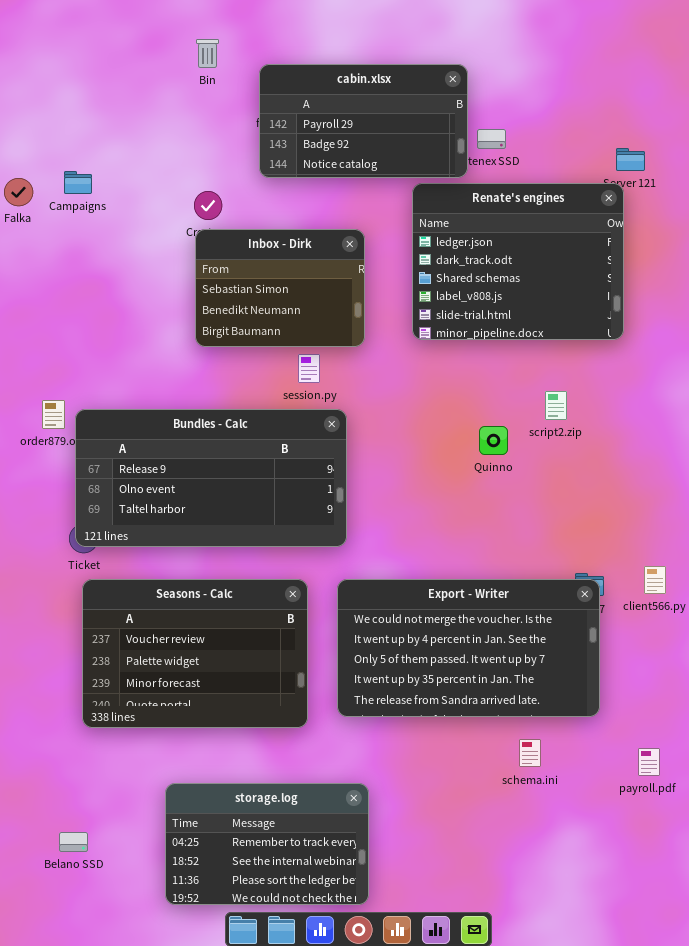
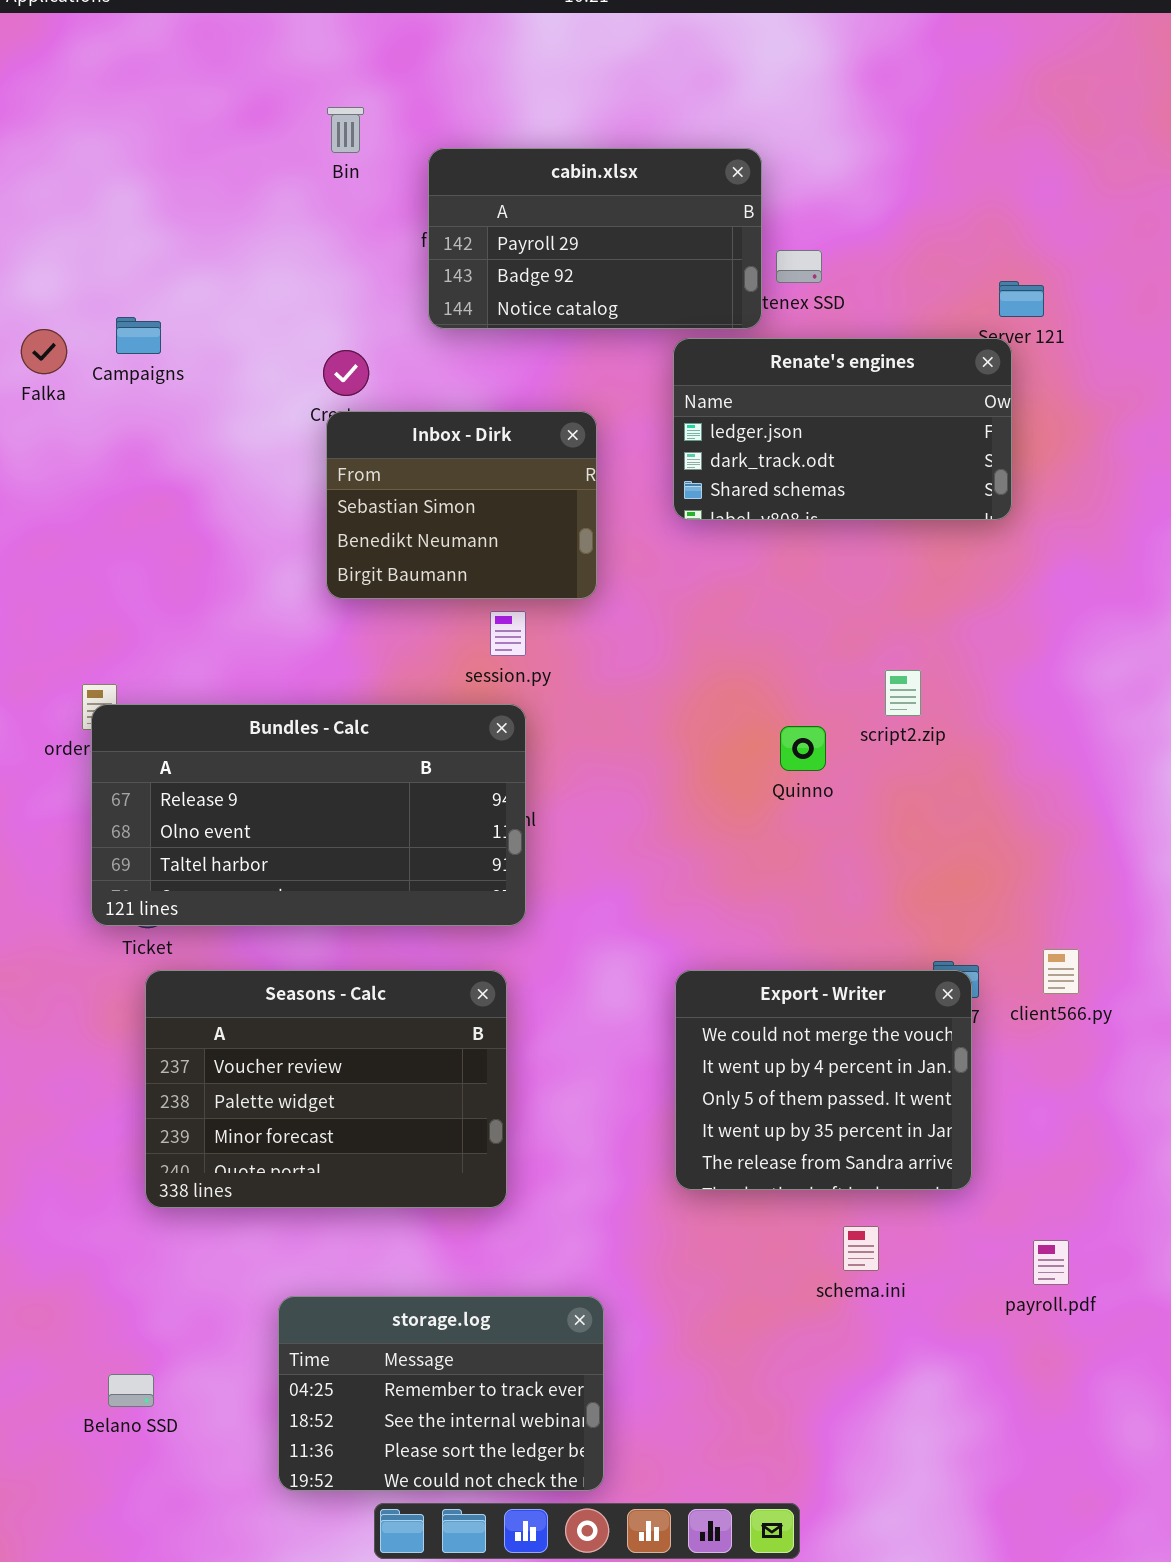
Renate's engines: [412,183,624,340] -> [673,338,1012,520], resized
Bundles - Calc: [75,409,347,547] -> [91,704,526,926], moved
Export - Writer: [337,579,600,717] -> [675,970,972,1190], resized

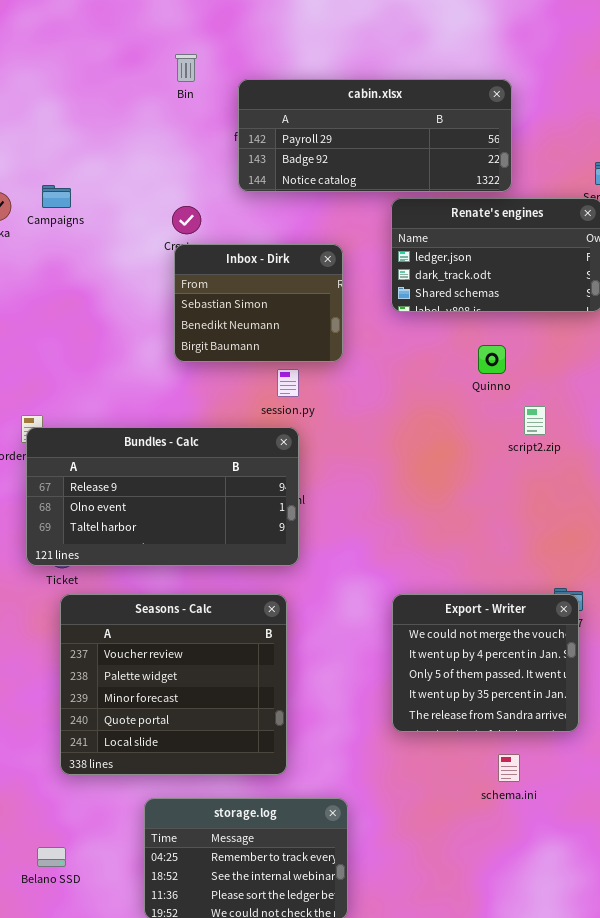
cabin.xlsx: [428,148,762,329] -> [238,79,512,192], resized
Quinno: [780,726,826,771] -> [478,345,506,374], moved
Seasons - Calc: [145,970,507,1208] -> [60,594,287,775], resized

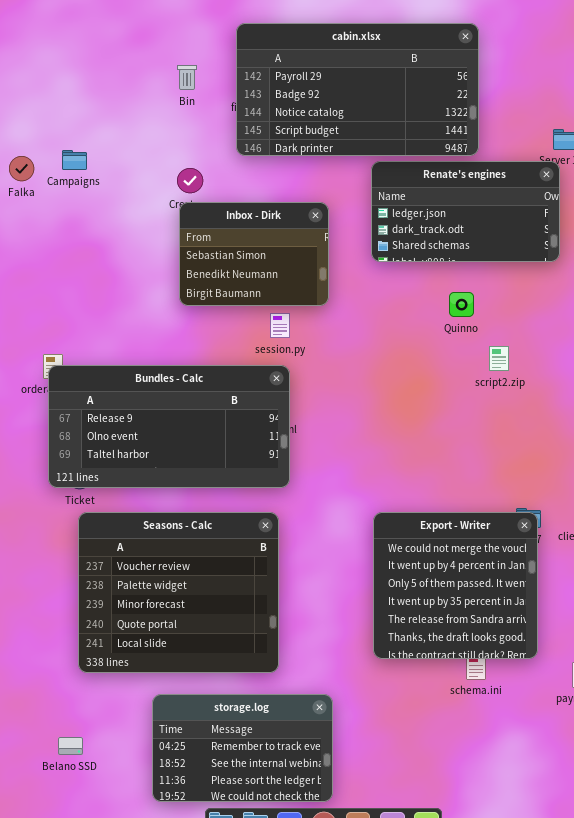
Bin: [175,54,197,82] -> [177,65,197,90], moved
cabin.xlsx: [238,79,512,192] -> [236,23,479,156], resized
Export - Writer: [392,594,579,732] -> [373,512,538,659], resized

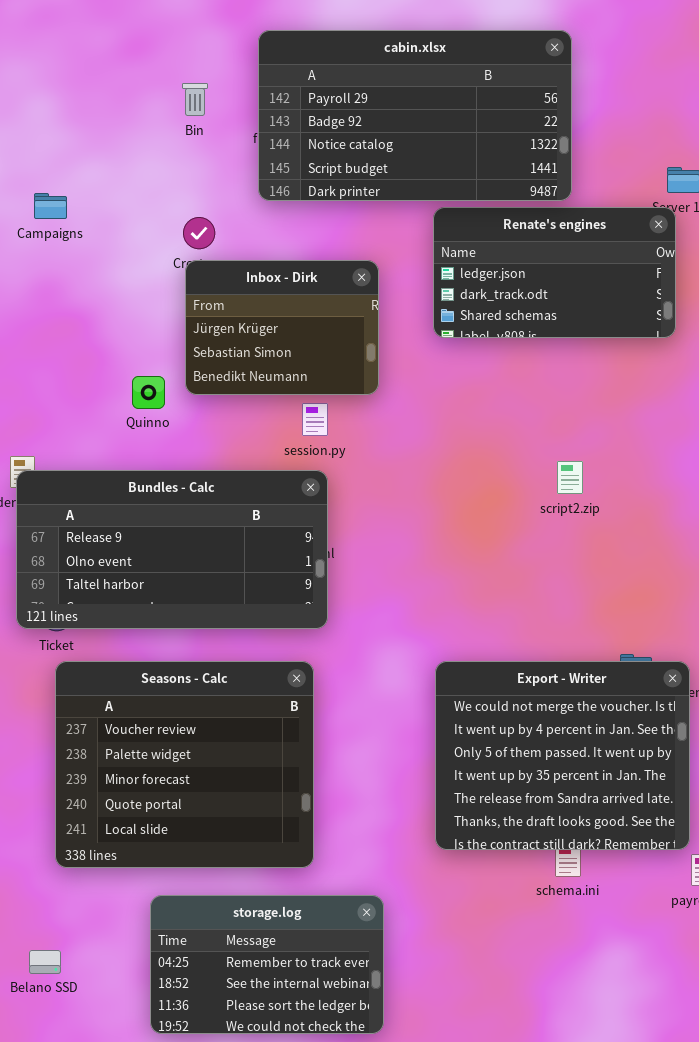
Inbox - Dirk: [179,202,329,306] -> [185,260,379,395], scrolled up 1 row
Quinno: [449,292,474,317] -> [132,376,165,409], moved
script2.zip: [489,346,509,371] -> [557,461,583,494], moved
Export - Writer: [373,512,538,659] -> [435,661,690,850], resized

